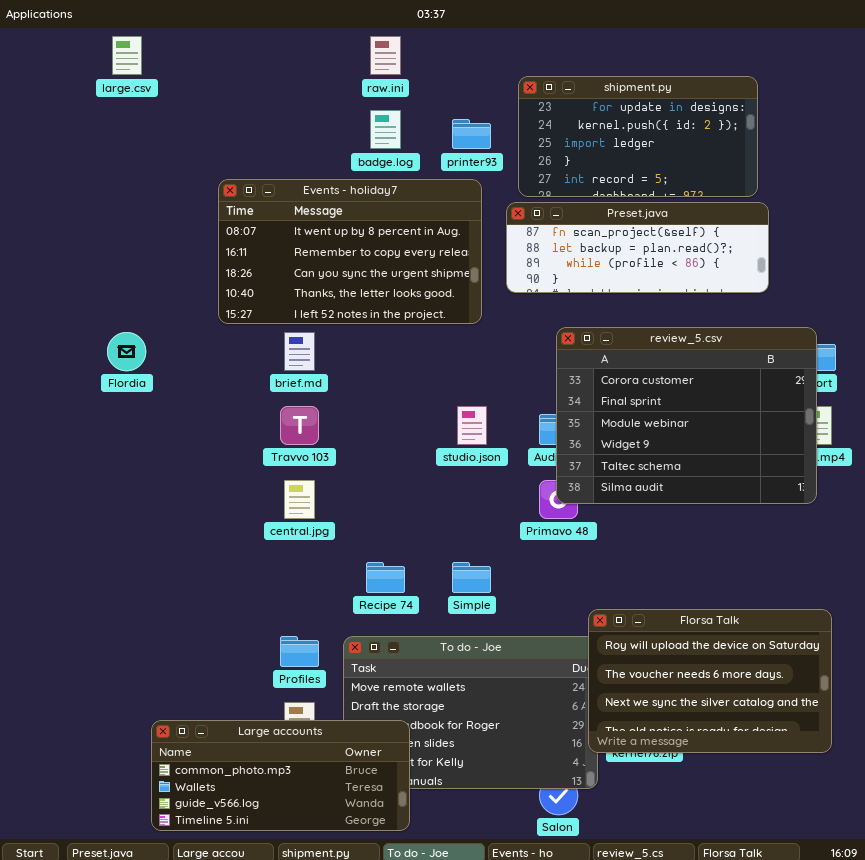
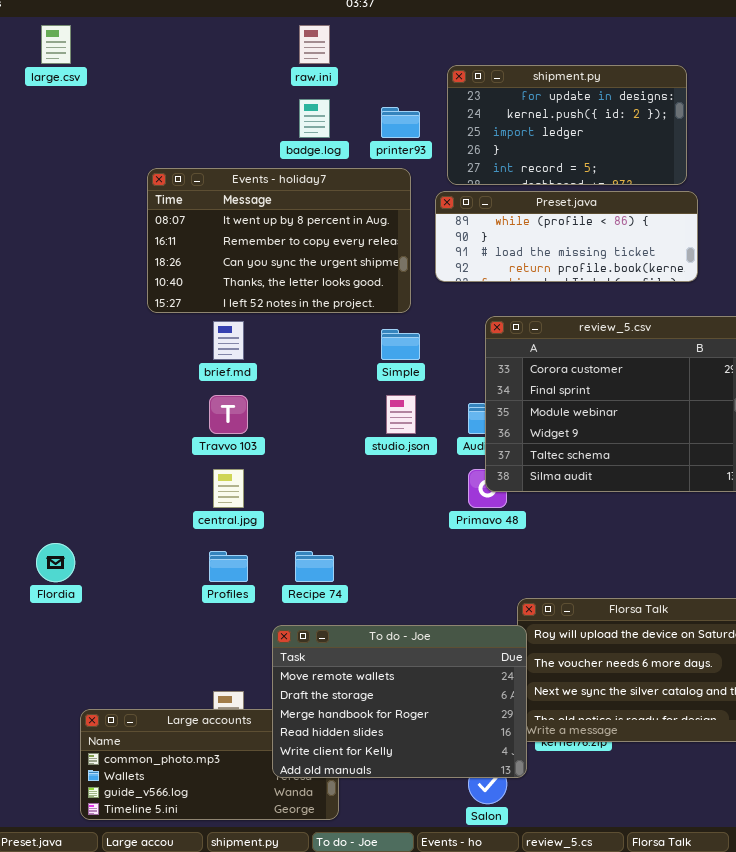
Preset.java: [506,202,769,293] -> [435,191,698,282], scrolled down 2 rows
Flordia: [107,332,146,371] -> [36,543,75,582], moved
Simple: [452,562,491,593] -> [381,329,420,360], moved
Profiles: [280,636,319,667] -> [209,551,248,582], moved
To do - Joe: [343,636,598,789] -> [272,625,527,778], raised

